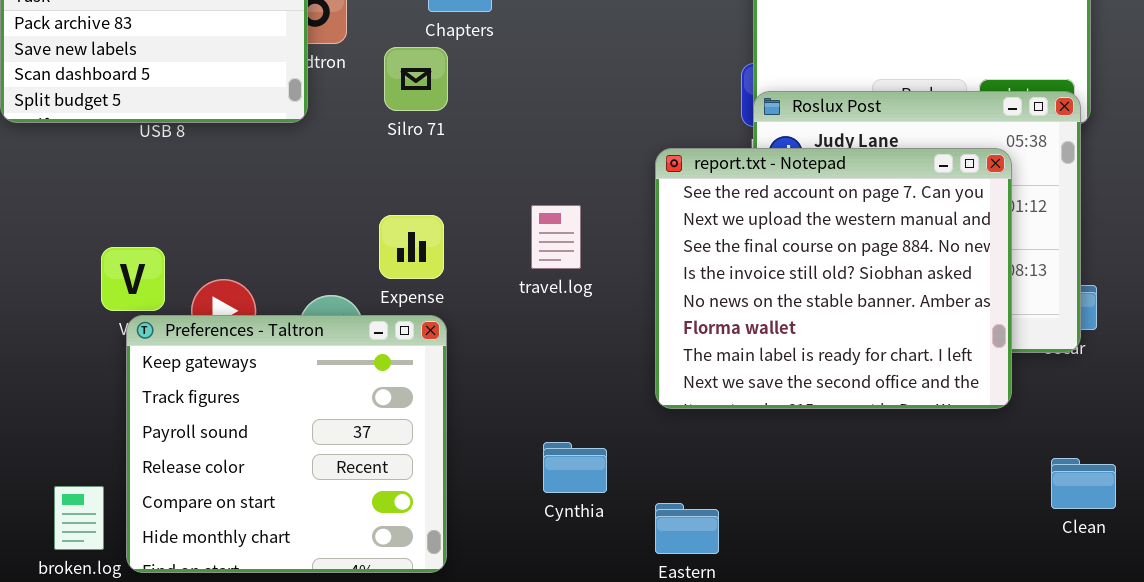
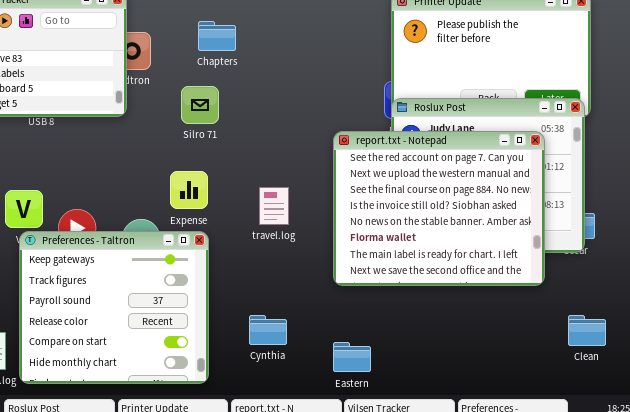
Silro 71: [384,47,448,111] -> [181,86,219,124], moved
travel.log: [531,205,581,269] -> [259,187,289,225], moved
Cynthia: [543,442,607,493] -> [249,315,287,345], moved

